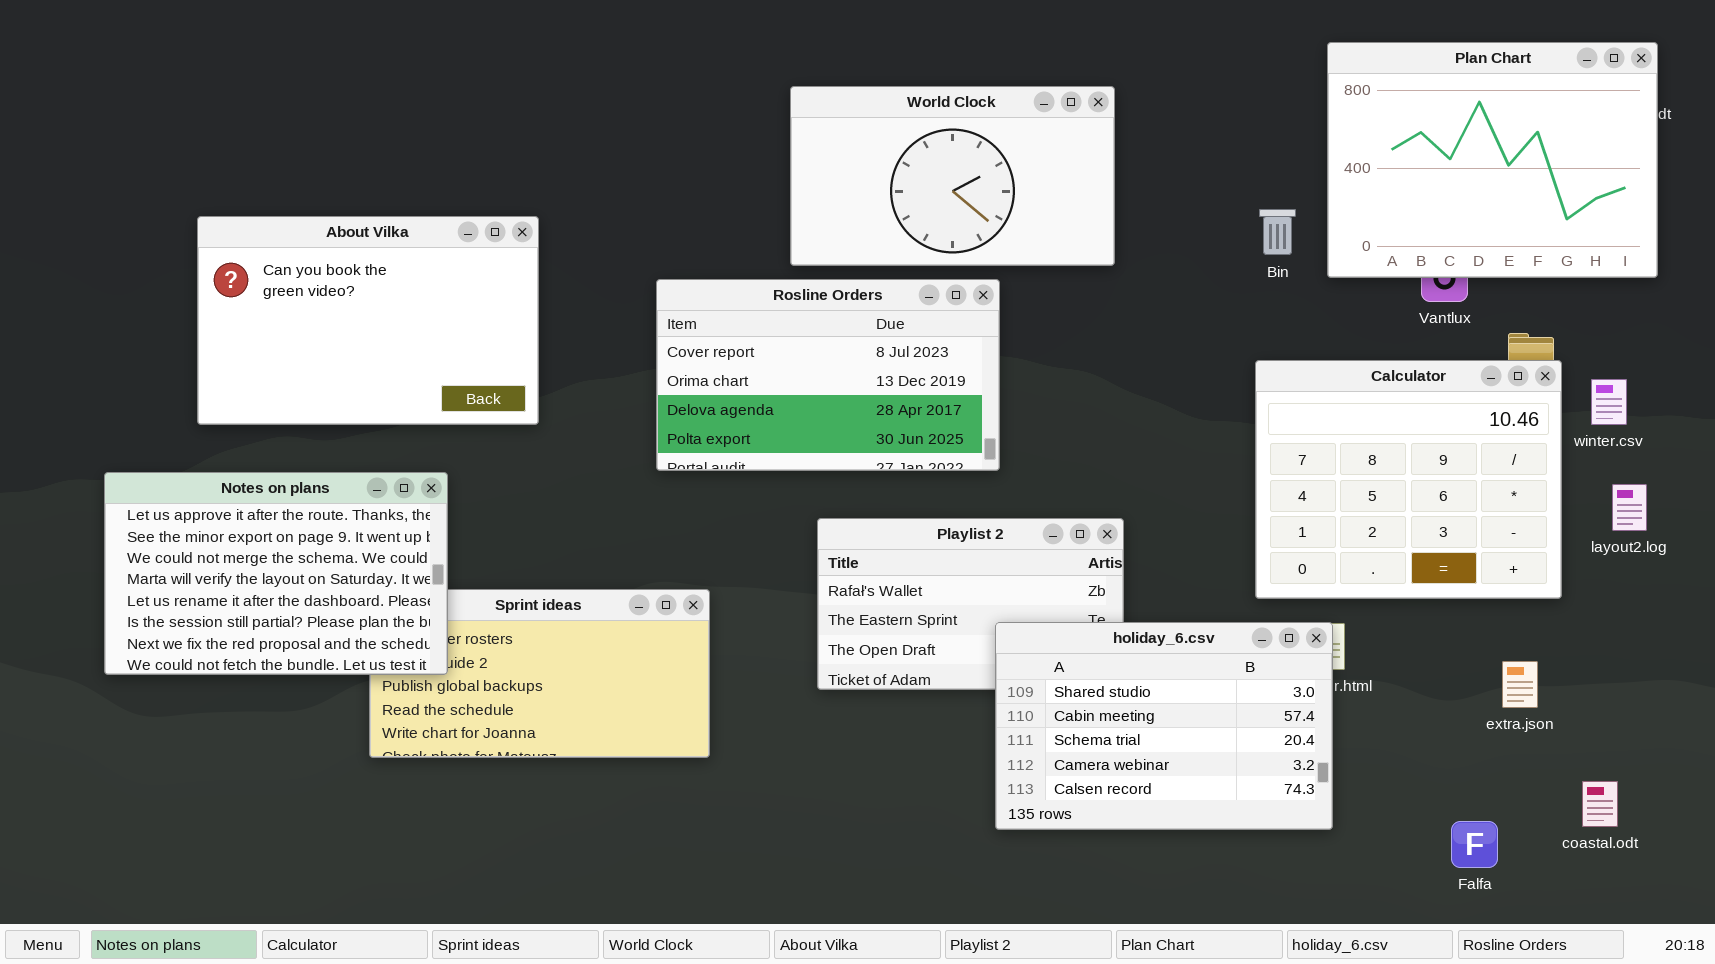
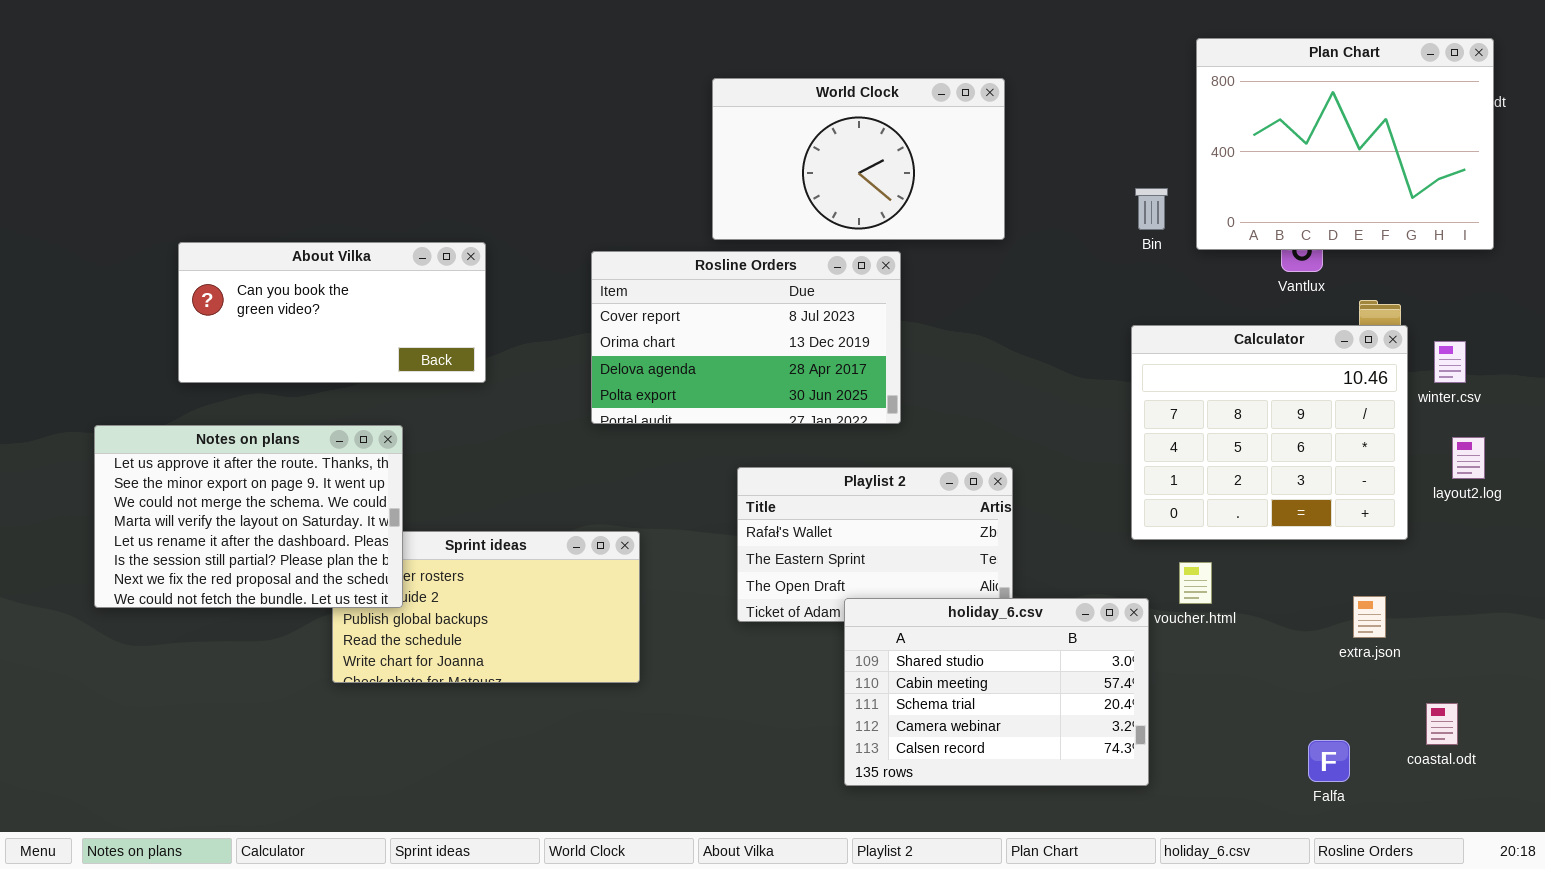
About Vilka: [197,216,539,425] -> [178,242,486,383], resized
holiday_6.csv: [995,622,1333,830] -> [844,598,1149,786], moved

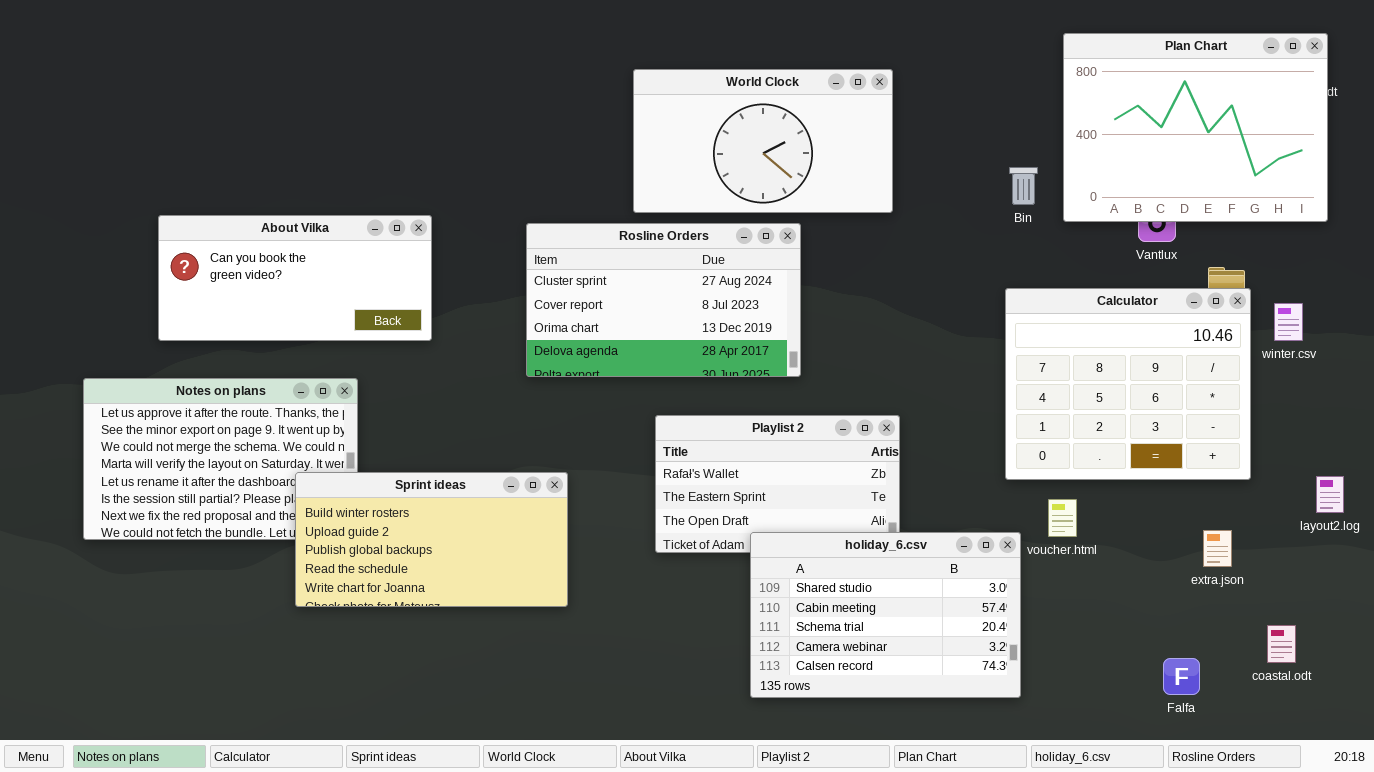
Rosline Orders: [591,251,901,424] -> [526,223,801,377], scrolled up 1 row
layout2.log: [1452,437,1485,479] -> [1316,476,1344,513], moved
Sprint ideas: [332,531,640,683] -> [295,472,568,607], raised

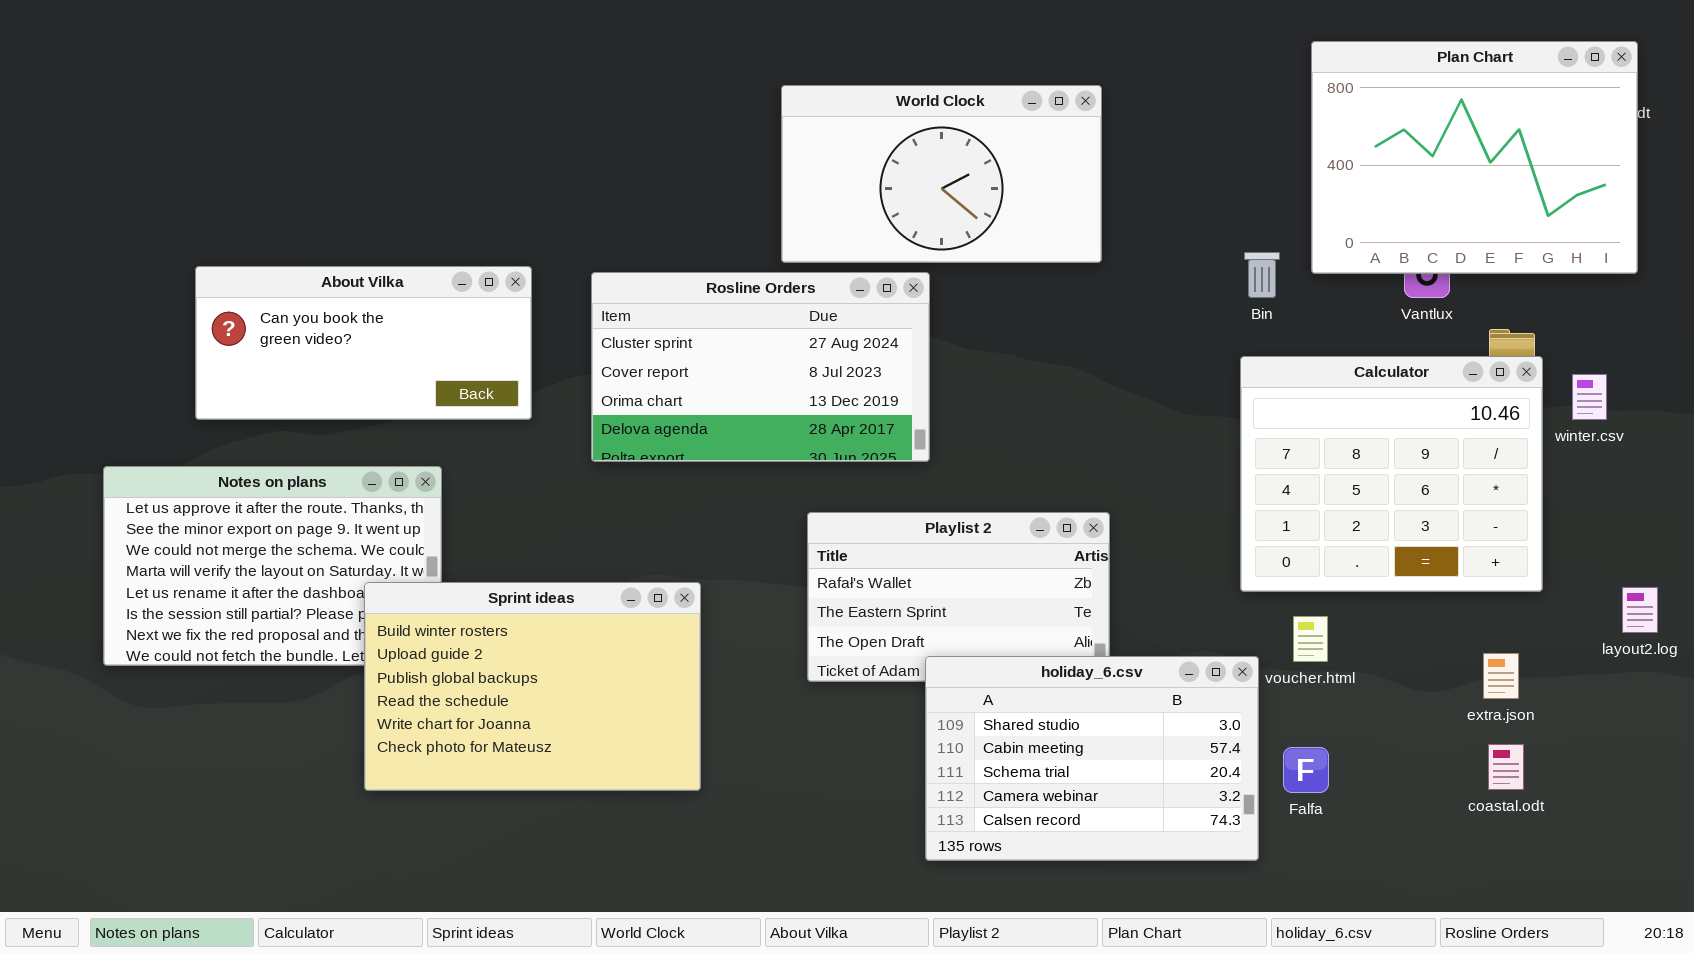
Bin: [1009,167,1038,205] -> [1244,252,1280,298], moved
Rosline Orders: [526,223,801,377] -> [591,272,930,462], moved
Sprint ideas: [295,472,568,607] -> [364,582,701,791], resized
coastal.odt: [1267,625,1296,663] -> [1488,744,1524,790], moved
Falfa: [1163,658,1200,695] -> [1283,747,1329,793], moved

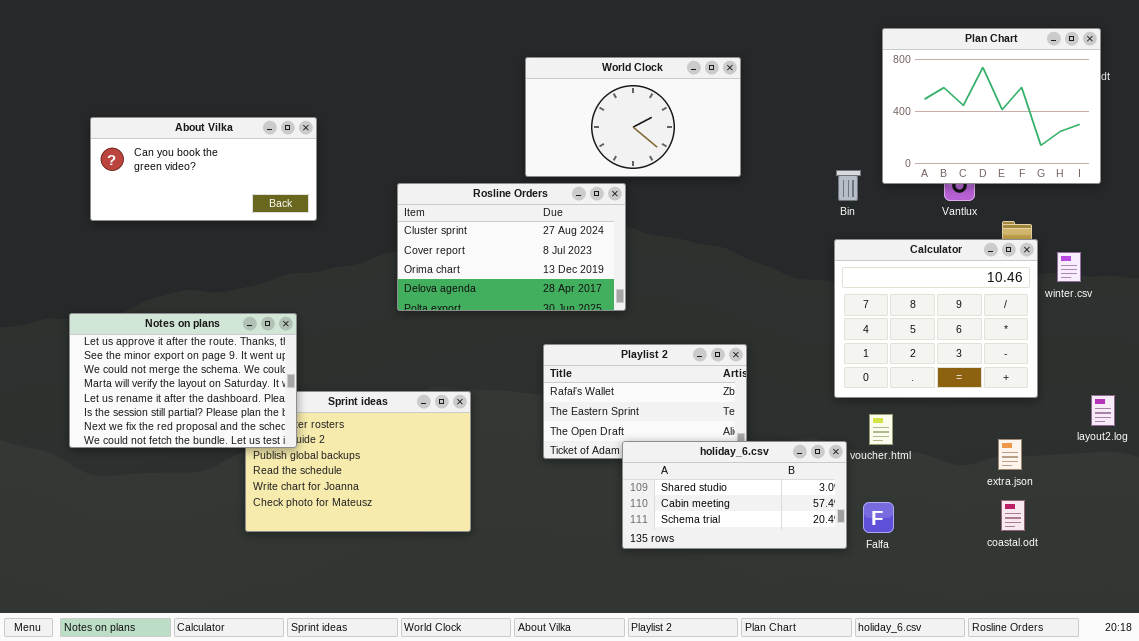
About Vilka: [195,266,532,420] -> [90,117,317,221], moved
Notes on plans: [103,466,442,666] -> [69,313,297,448], raised
holiday_6.csv: [925,656,1259,861] -> [622,441,847,549], resized

